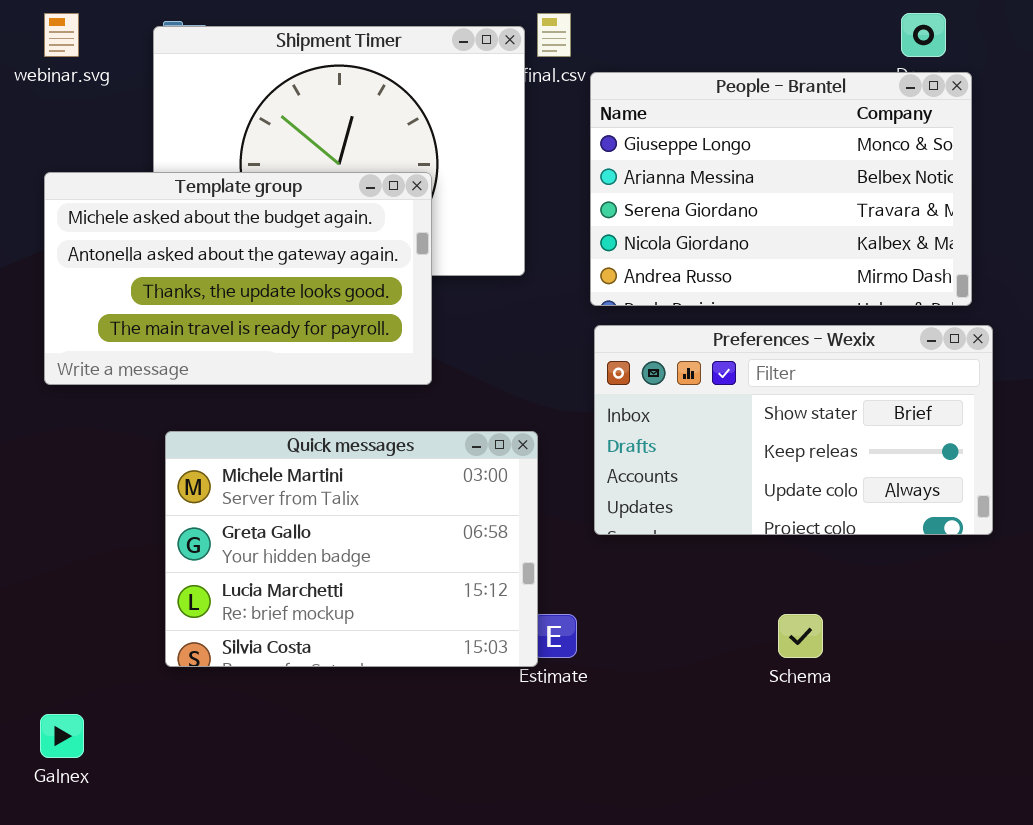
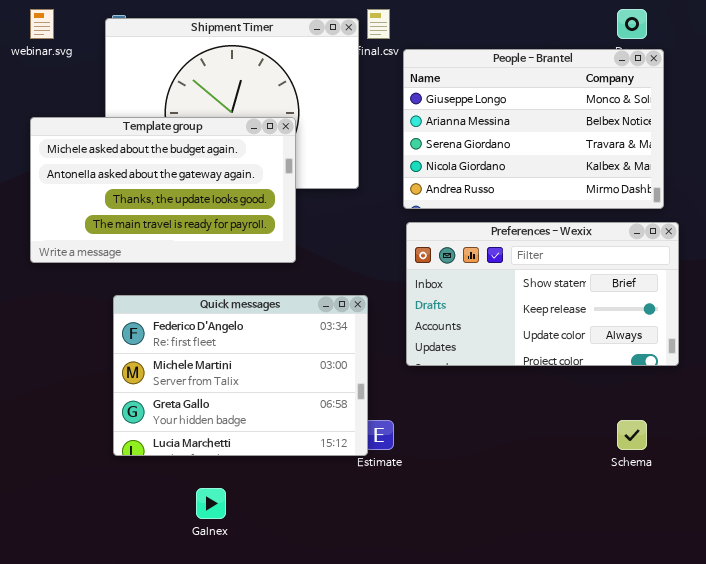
Quick messages: [165,431,538,667] -> [113,295,368,456], scrolled up 1 row
Schema: [778,614,823,658] -> [617,420,647,450], moved
Galnex: [40,714,84,758] -> [196,488,226,519], moved

